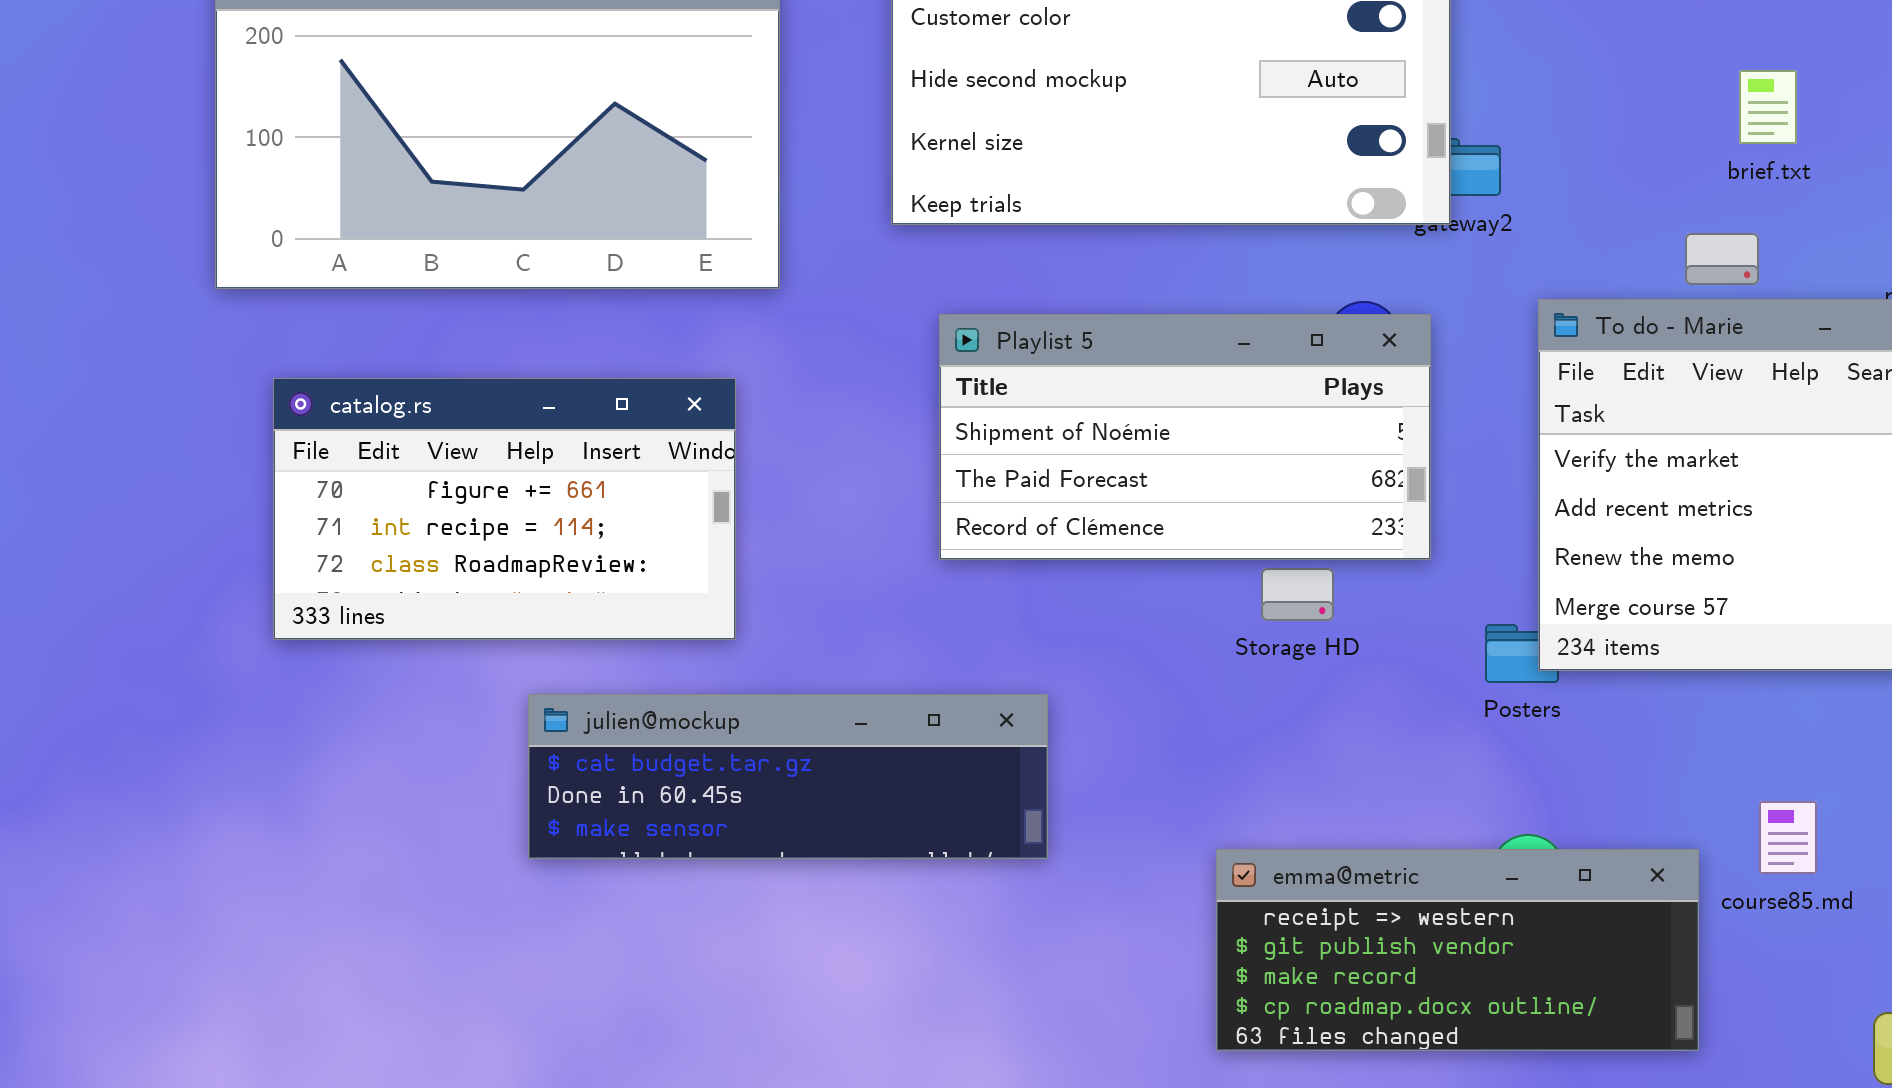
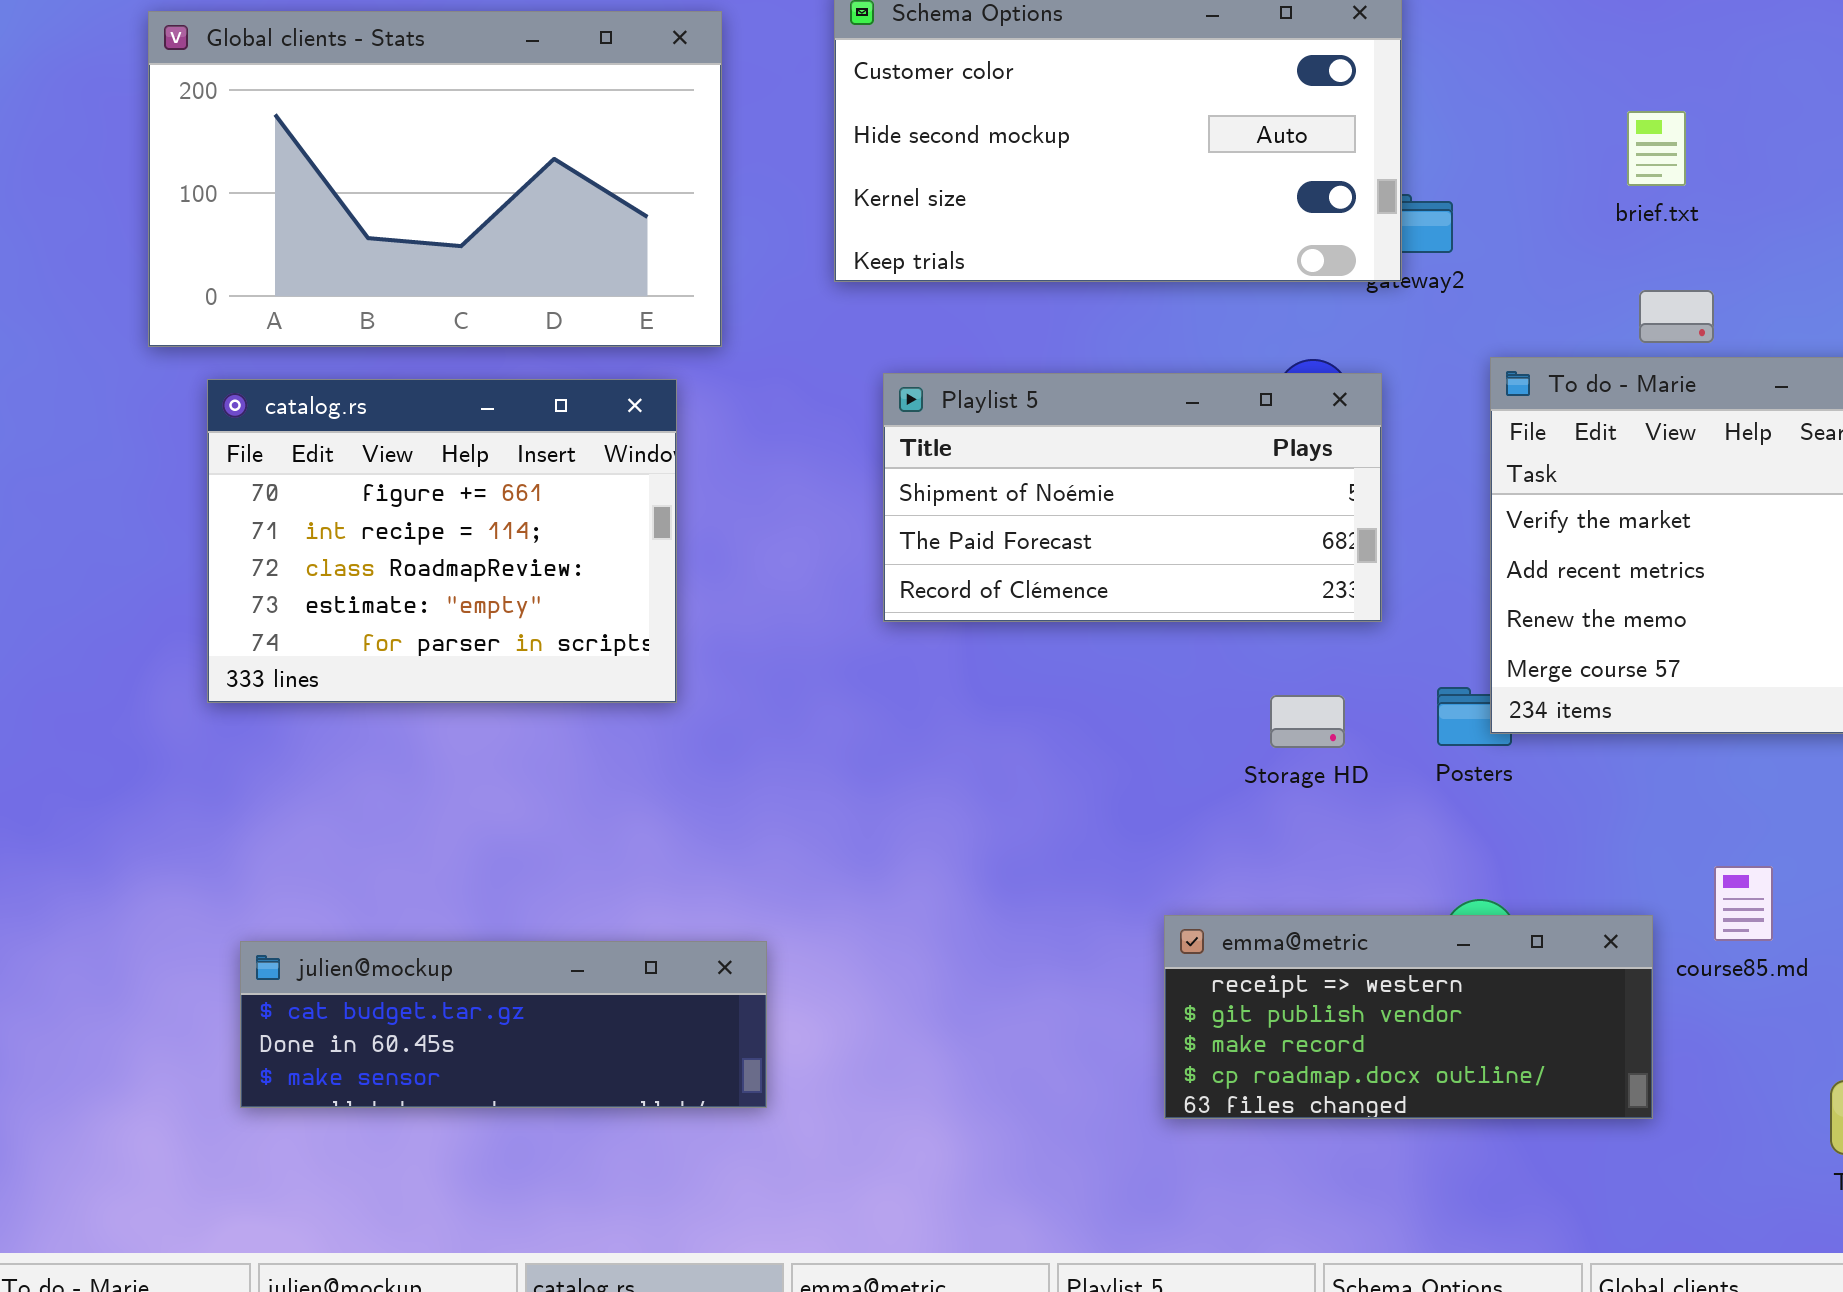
brief.txt: [1739,70,1797,144] -> [1627,111,1686,186], moved
catalog.rs: [273,378,736,640] -> [207,379,677,703], resized
Storage HD: [1261,568,1334,621] -> [1270,695,1345,748], moved
julien@mockup: [528,694,1048,859] -> [240,941,767,1108], moved

